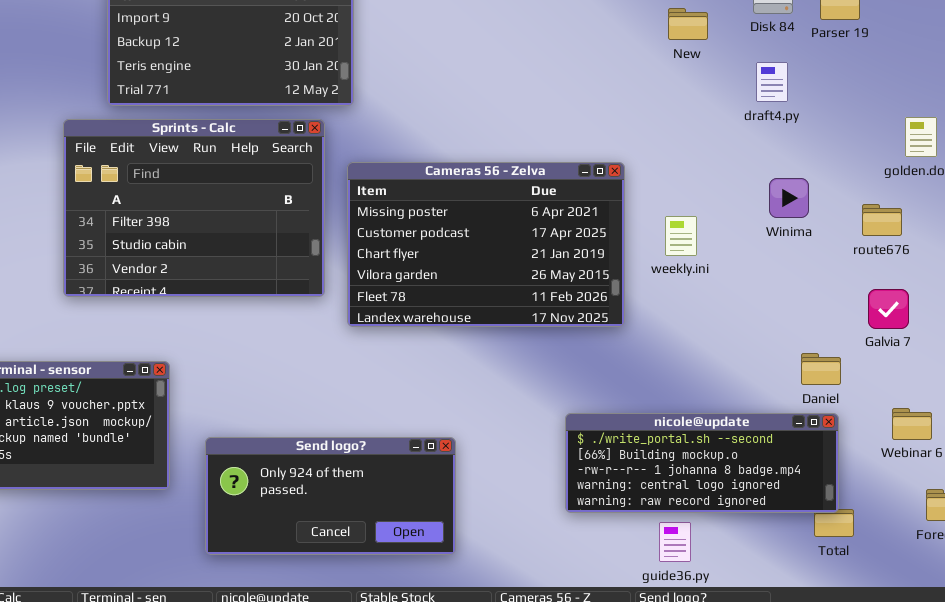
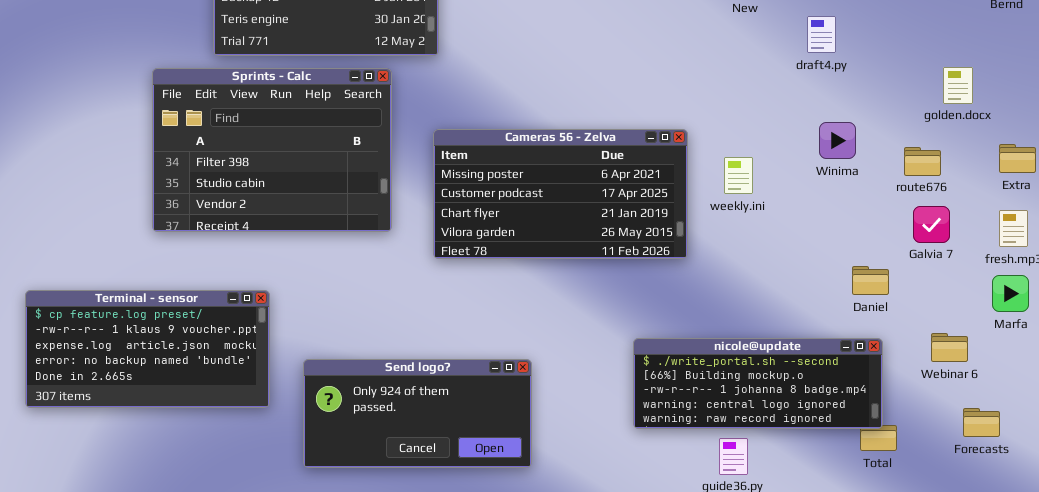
Sprints - Calc: [63,119,325,297] -> [152,68,392,232], moved
Cameras 56 - Zelva: [347,162,625,327] -> [433,129,688,259], resized
Galvia 7: [868,289,909,329] -> [913,206,950,243], moved
Daniel: [801,353,841,385] -> [852,266,889,295], moved

